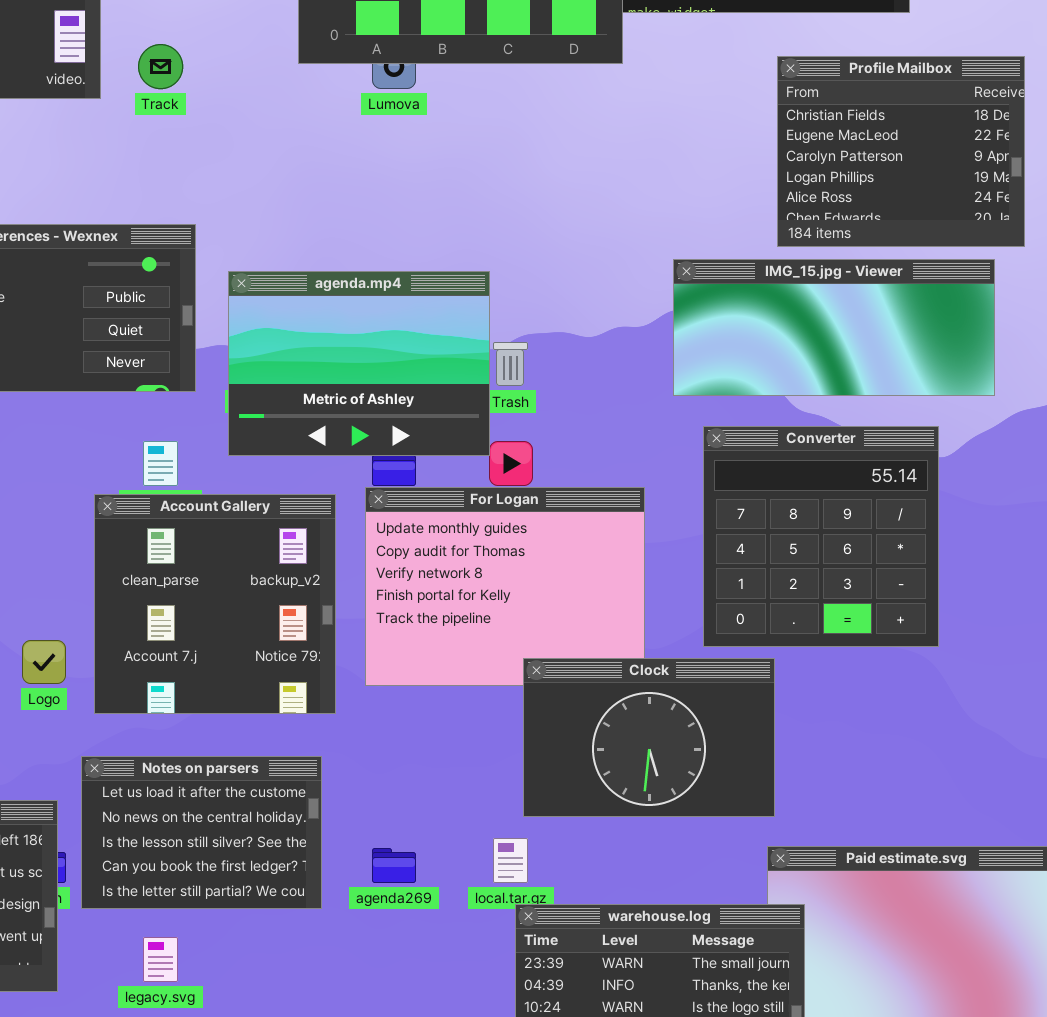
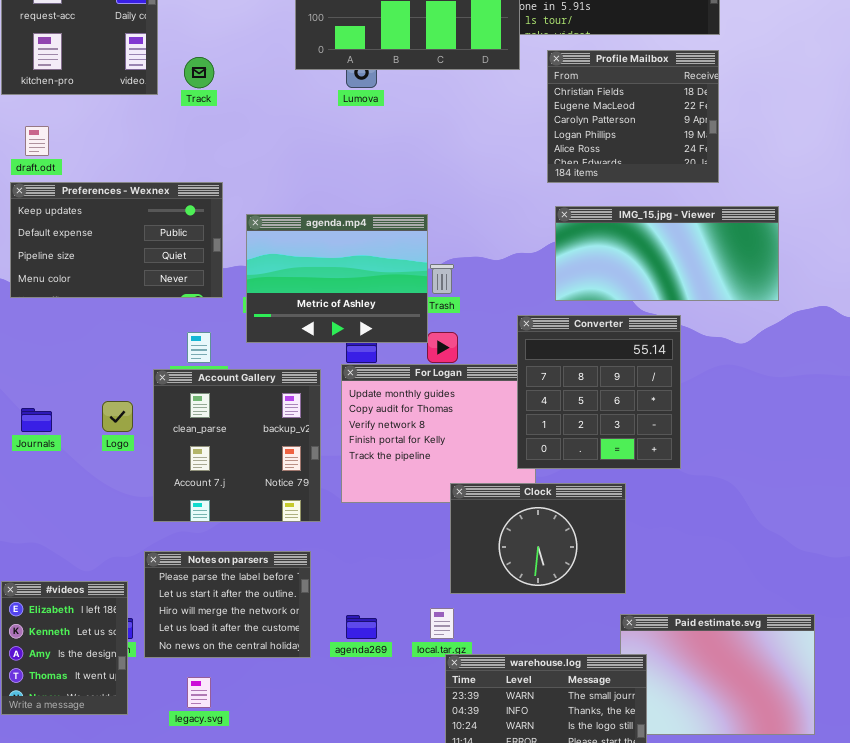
Profile Mailbox: [777,56,1025,247] -> [547,50,719,183], moved
Converter: [703,426,939,647] -> [517,315,681,469], moved
Logo: [22,640,66,684] -> [102,401,133,432], moved
Notes on parsers: [81,756,322,909] -> [144,551,311,658], scrolled up 3 rows

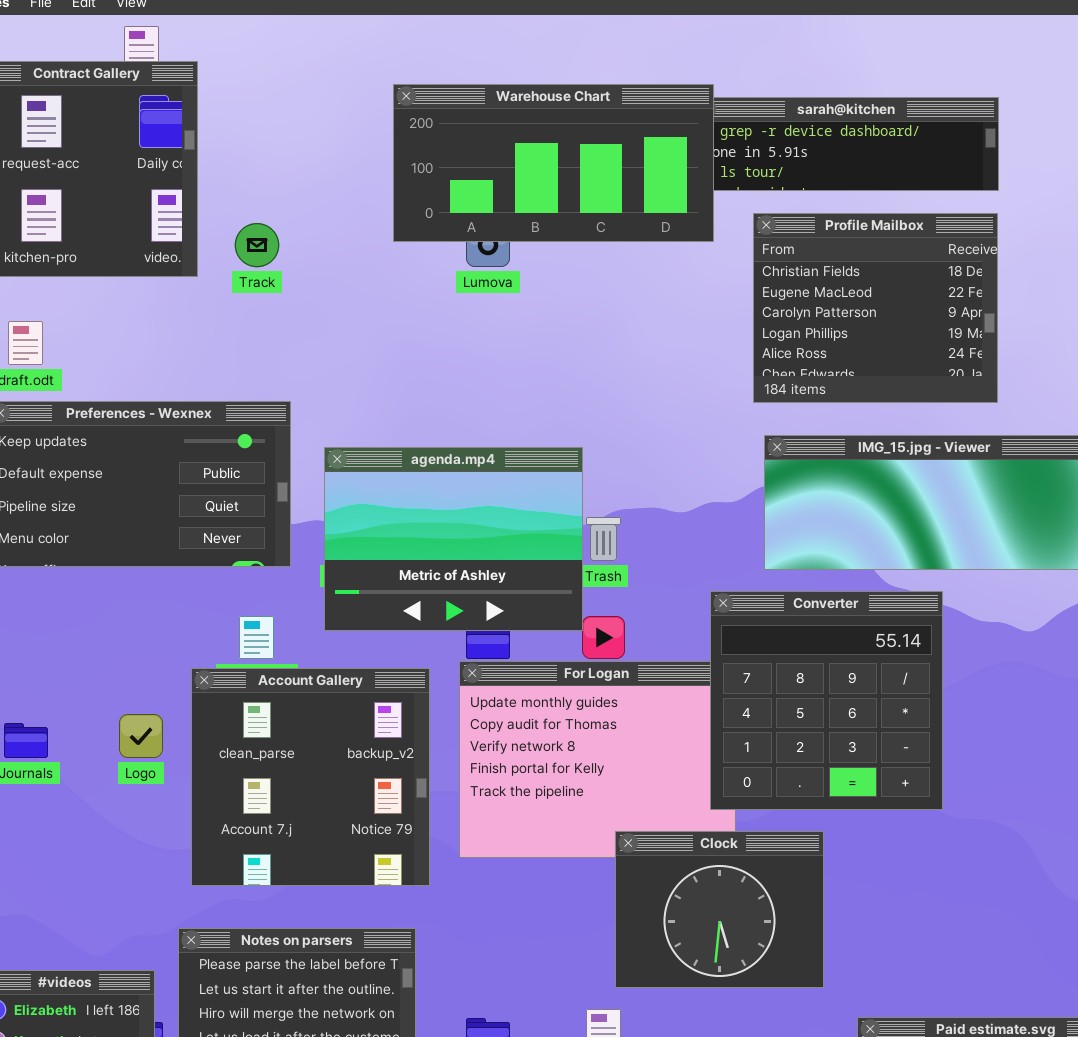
Clock: [450,483,626,594] -> [615,831,824,988], resized

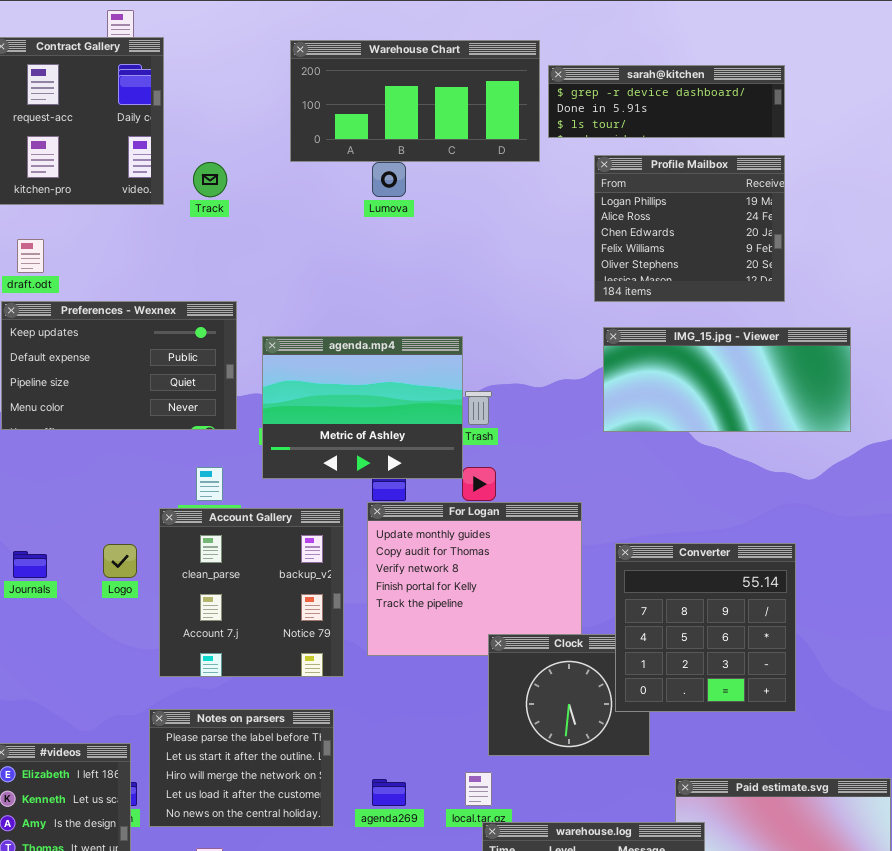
Warehouse Chart: [393,84,714,242] -> [290,40,540,162], moved
Profile Mailbox: [753,213,998,403] -> [594,155,785,302], scrolled down 3 rows
Converter: [710,591,943,810] -> [615,543,796,712], moved

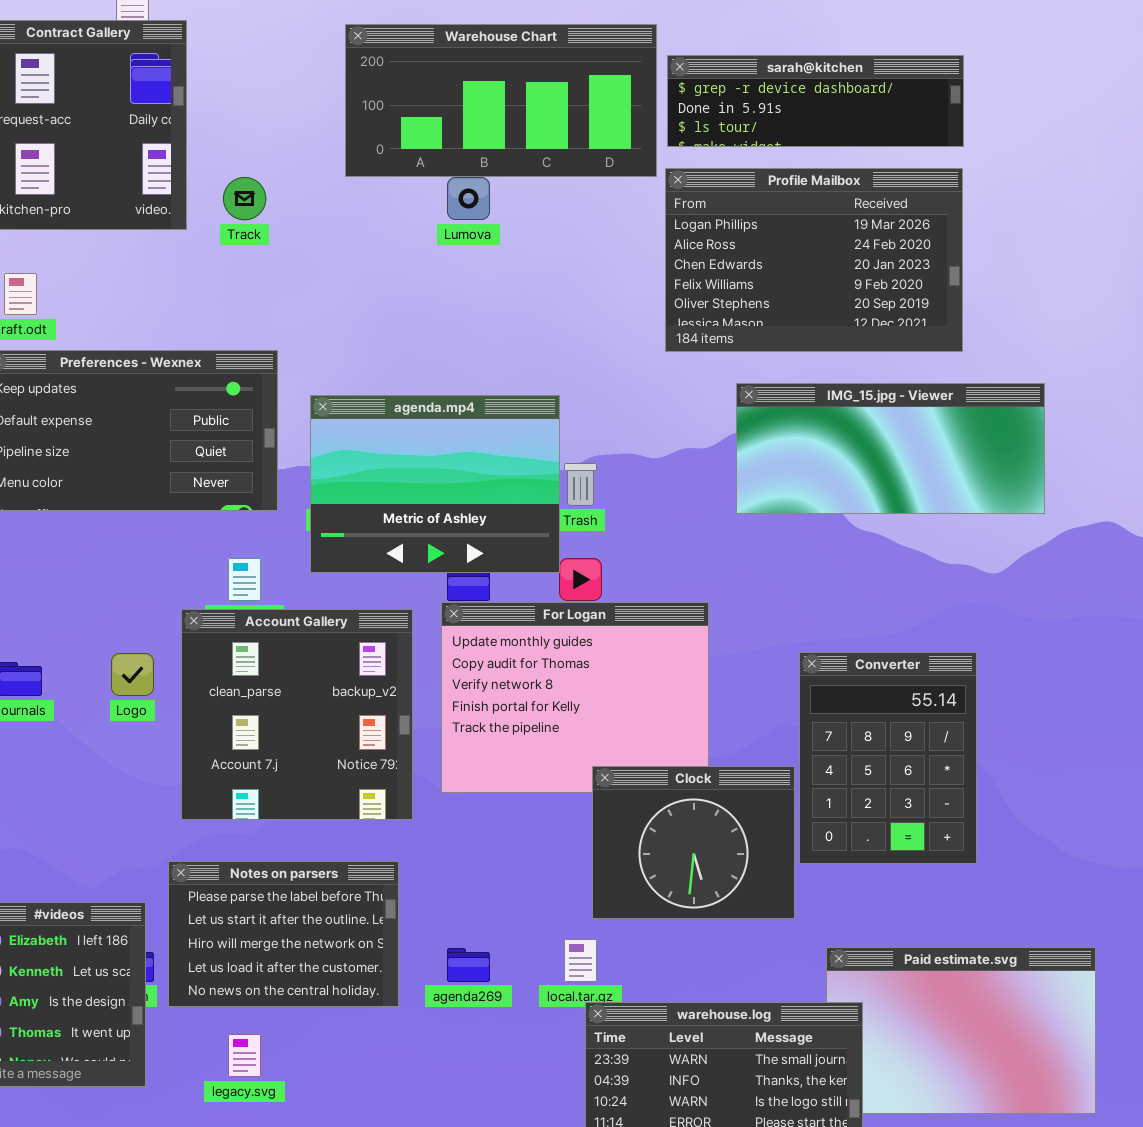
Profile Mailbox: [594,155,785,302] -> [665,168,963,352], resized
Converter: [615,543,796,712] -> [799,652,977,864], resized

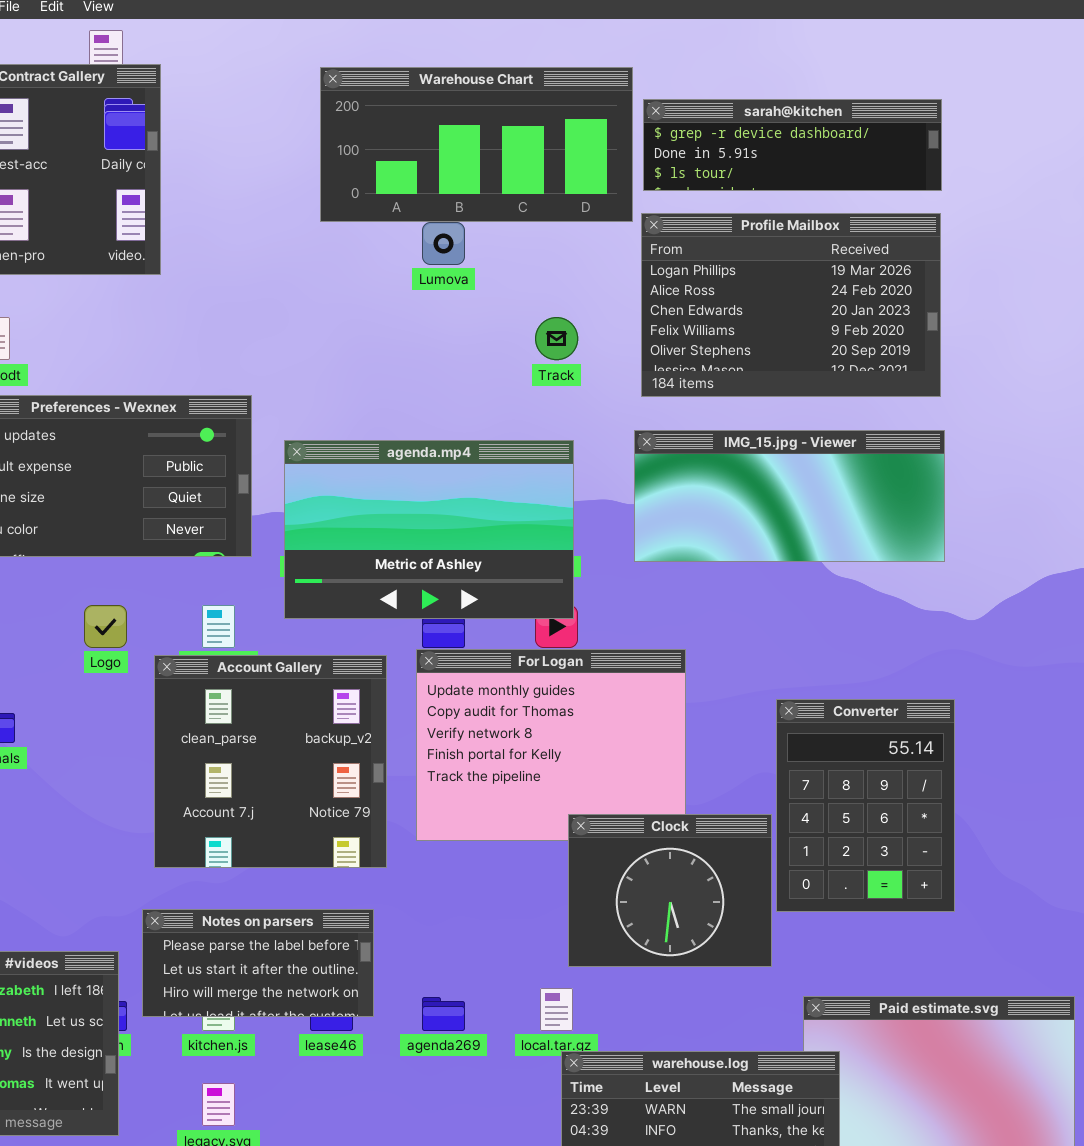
Track: [223,177,266,220] -> [535,317,578,360], moved
IMG_15.jpg - Viewer: [736,383,1045,514] -> [634,430,945,562], moved
agenda.mp4: [310,395,560,573] -> [284,440,574,619], resized
Logo: [111,653,154,696] -> [84,605,127,648], moved
Notes on parsers: [168,861,399,1007] -> [142,909,374,1017], resized

